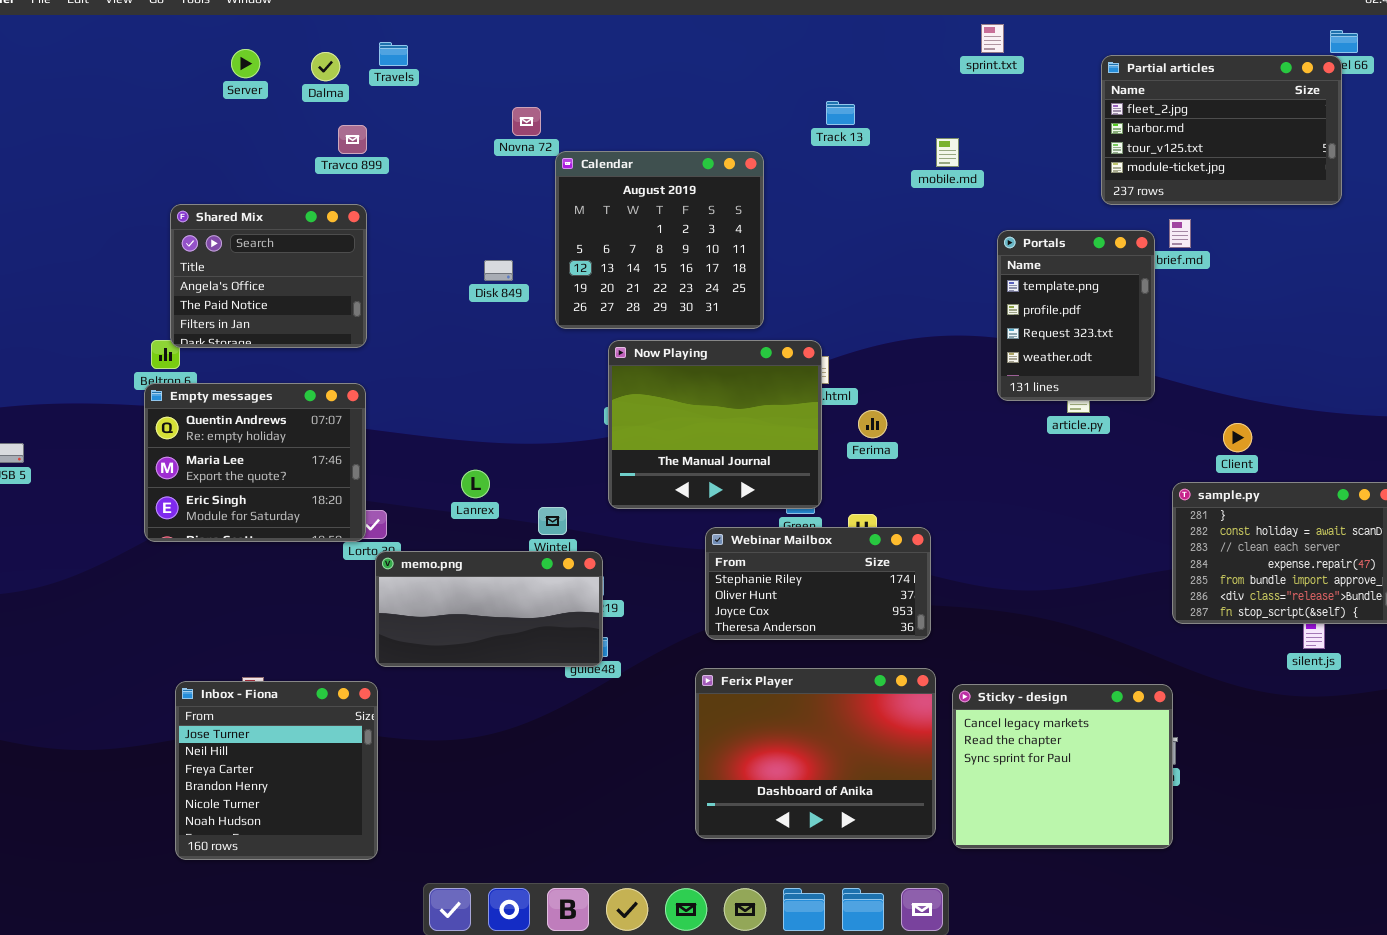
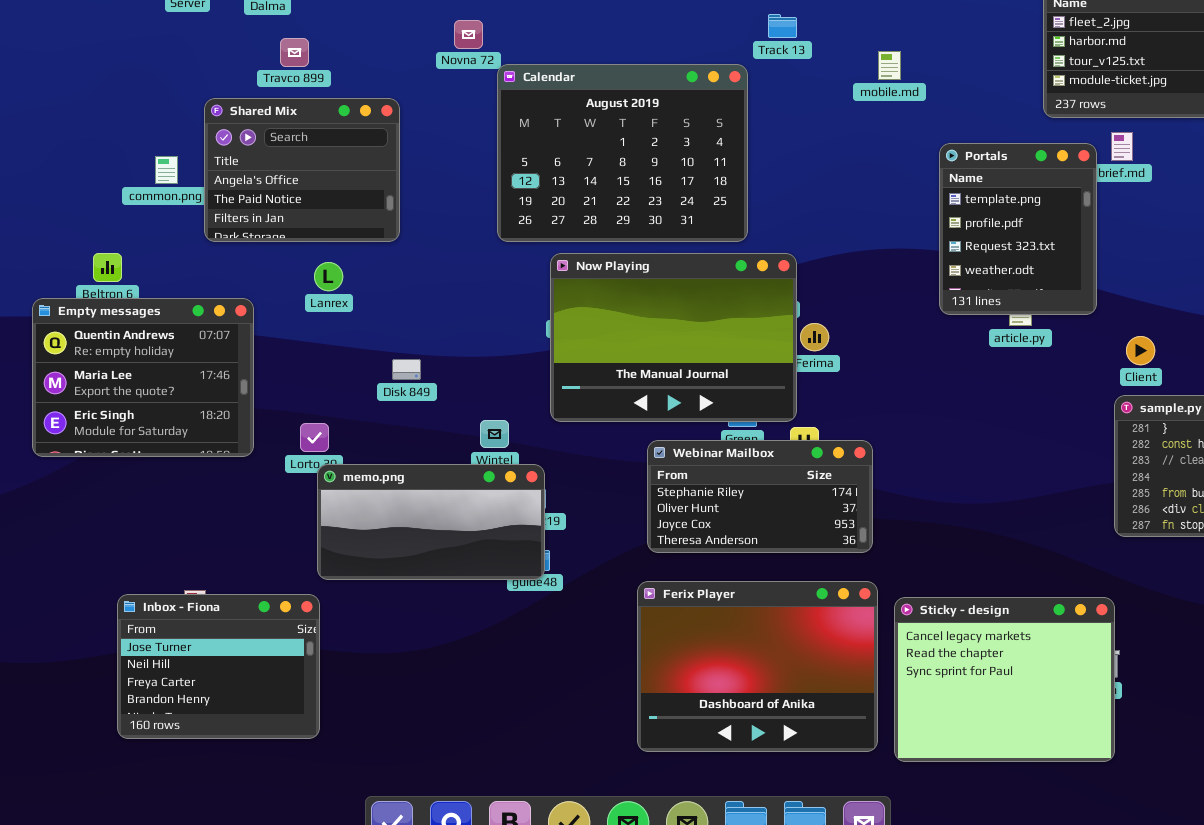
Calendar: [555,151,764,329] -> [497,64,748,242], resized
Shared Mix: [170,204,367,348] -> [204,98,400,242], moved
Disk 849: [484,260,513,281] -> [392,359,421,380], moved
Now Playing: [608,340,822,509] -> [550,253,797,422], resized
Empty messages: [144,383,366,542] -> [32,298,254,457], moved
Client: [1223,423,1252,452] -> [1126,336,1155,365], moved
Lanrex: [461,470,490,498] -> [314,262,343,291], moved
Inbox - Fiona: [175,681,378,860] -> [117,594,320,739], resized

